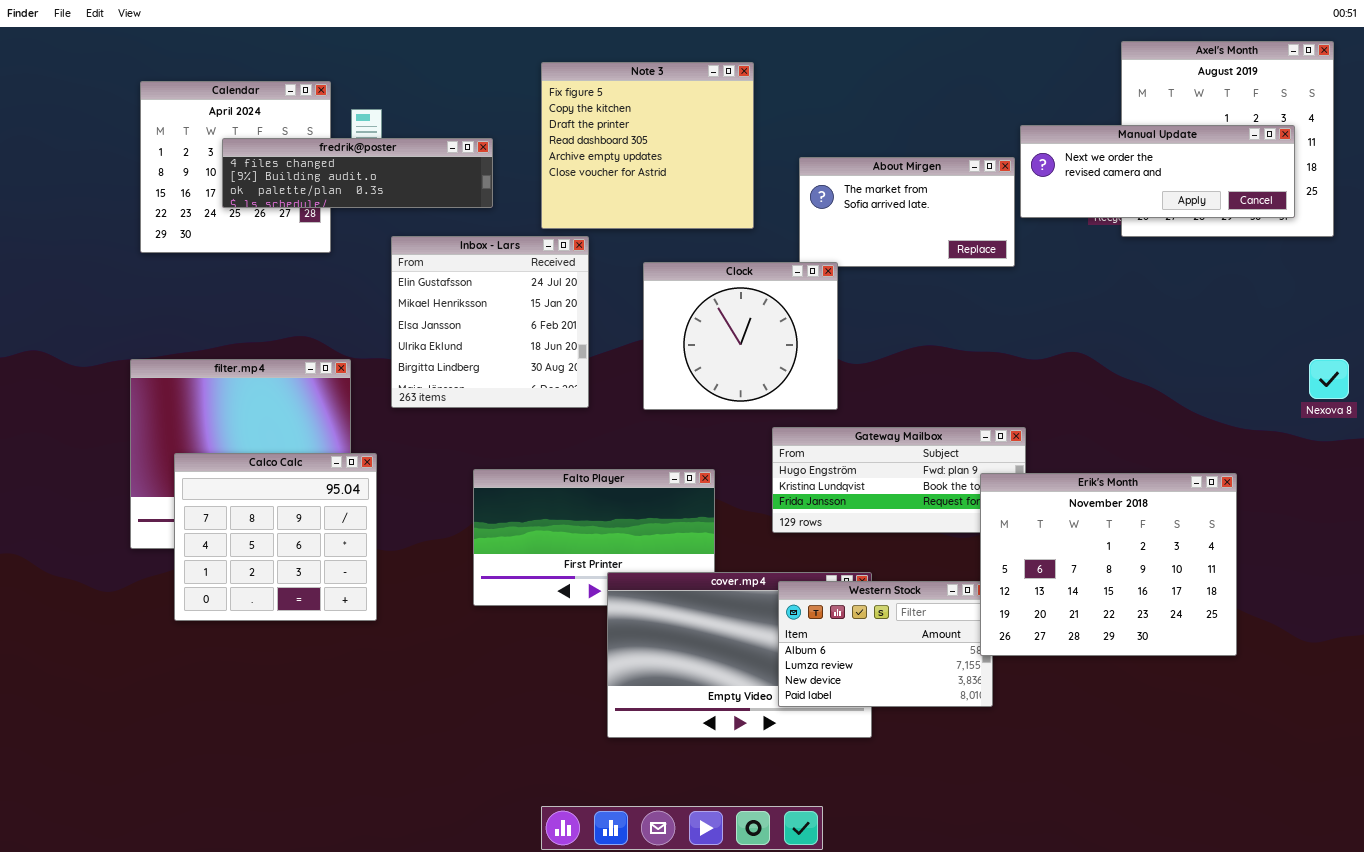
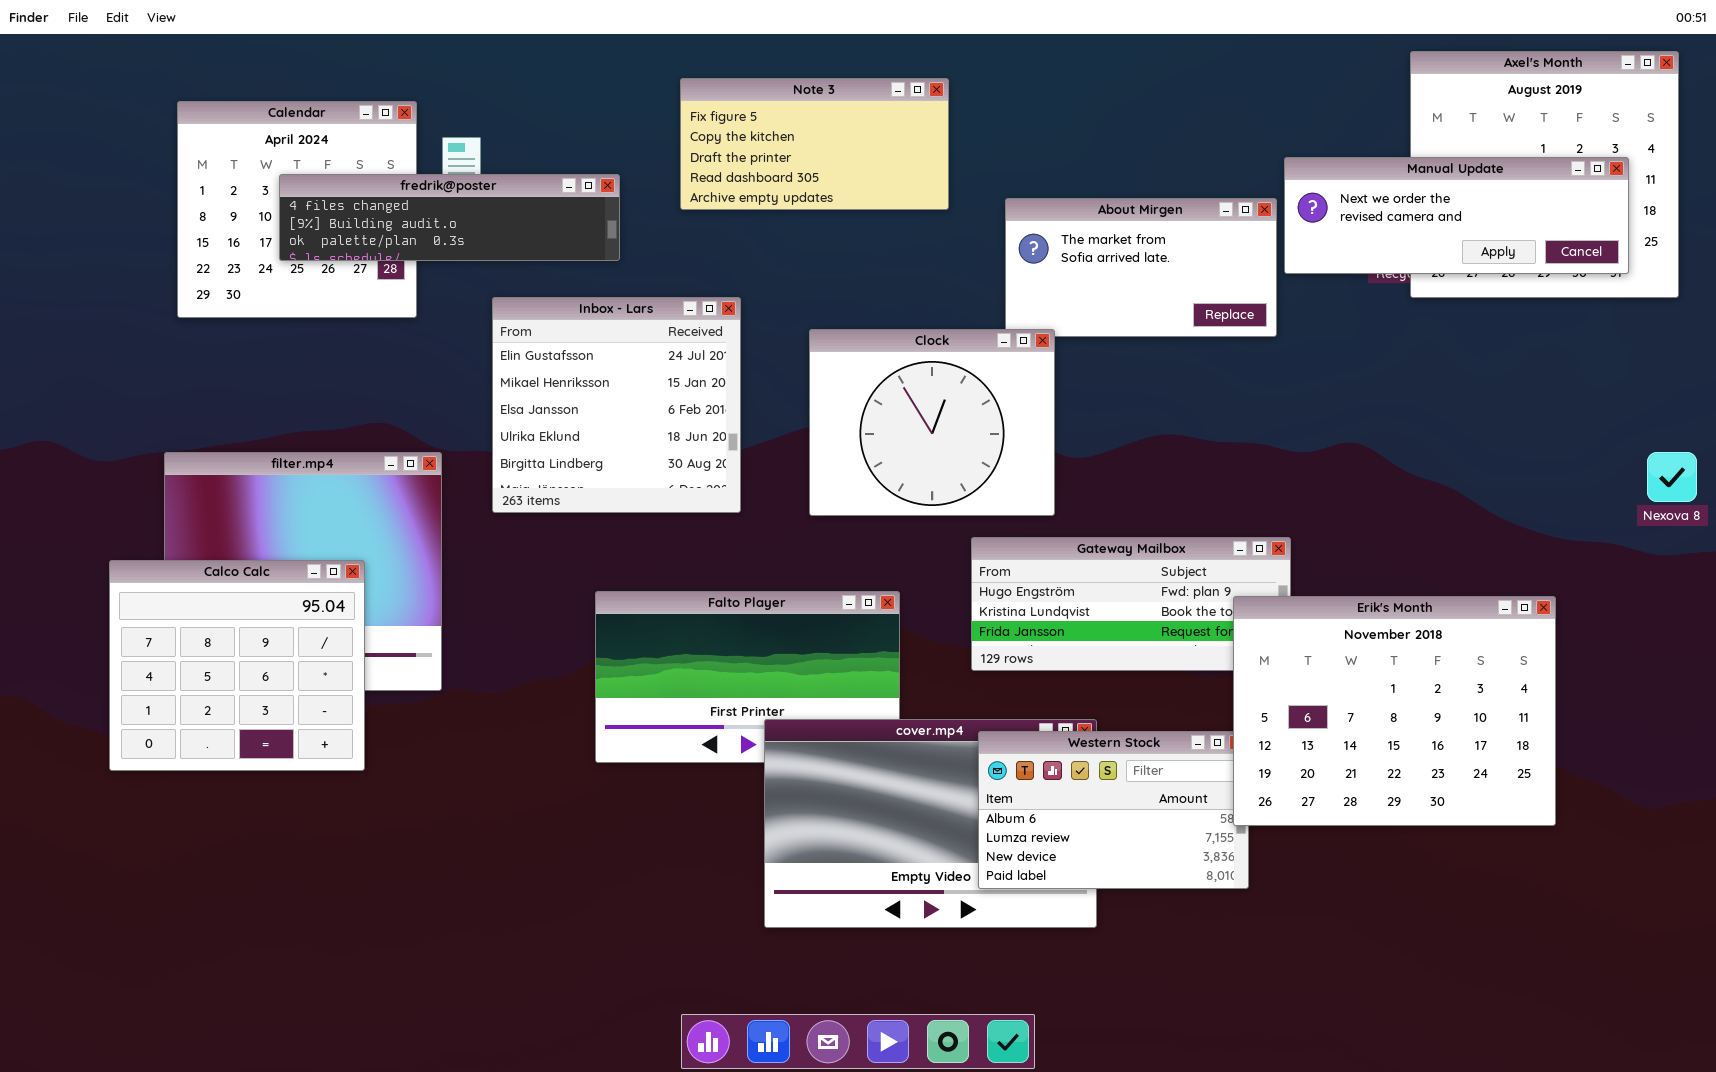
Note 3: [541,62,754,229] -> [680,78,949,210], resized
Calco Calc: [174,453,377,621] -> [109,560,365,771], moved

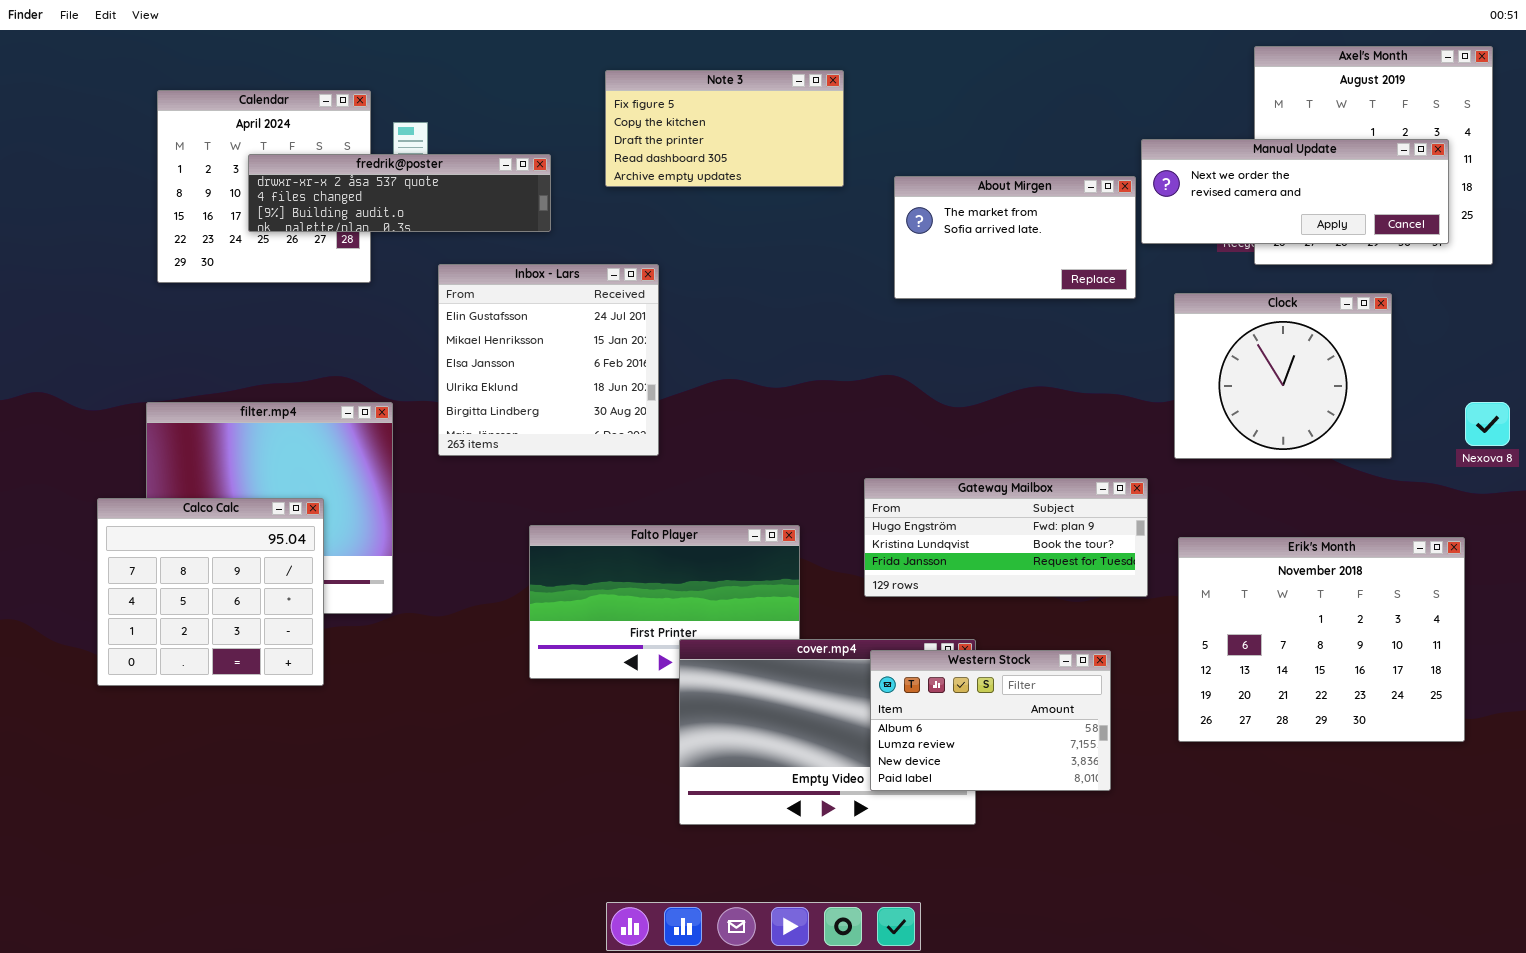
fredrik@poster: [279,174,620,261] -> [248,154,551,232], scrolled up 1 row
Clock: [809,329,1055,516] -> [1174,293,1392,459], moved
Erik's Month: [1233,596,1556,826] -> [1178,537,1465,742], moved

